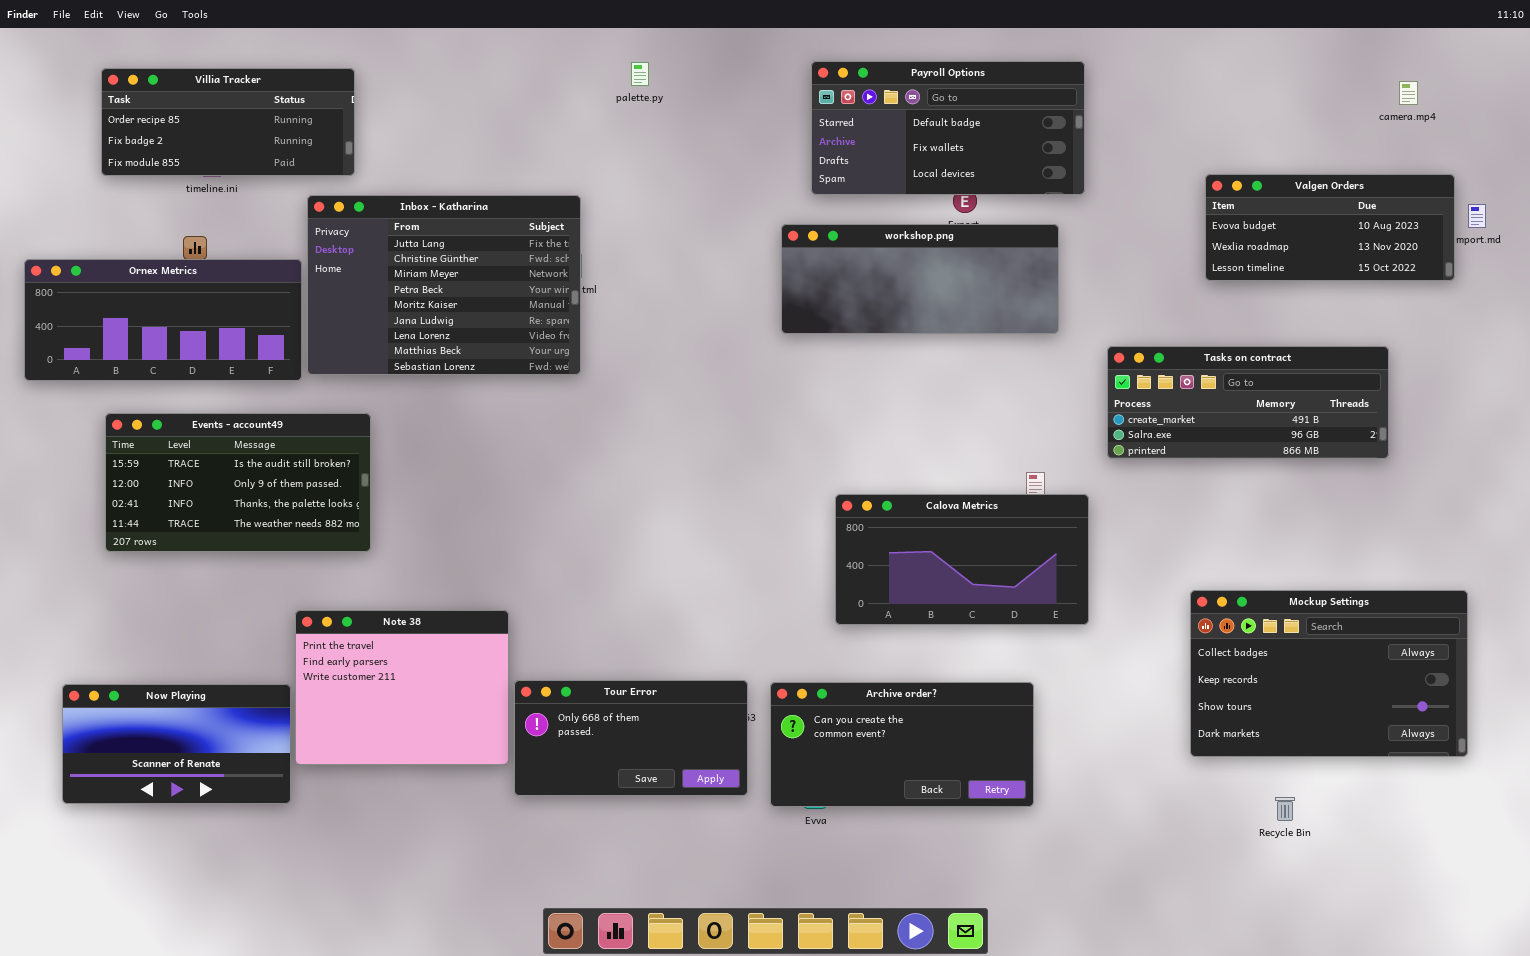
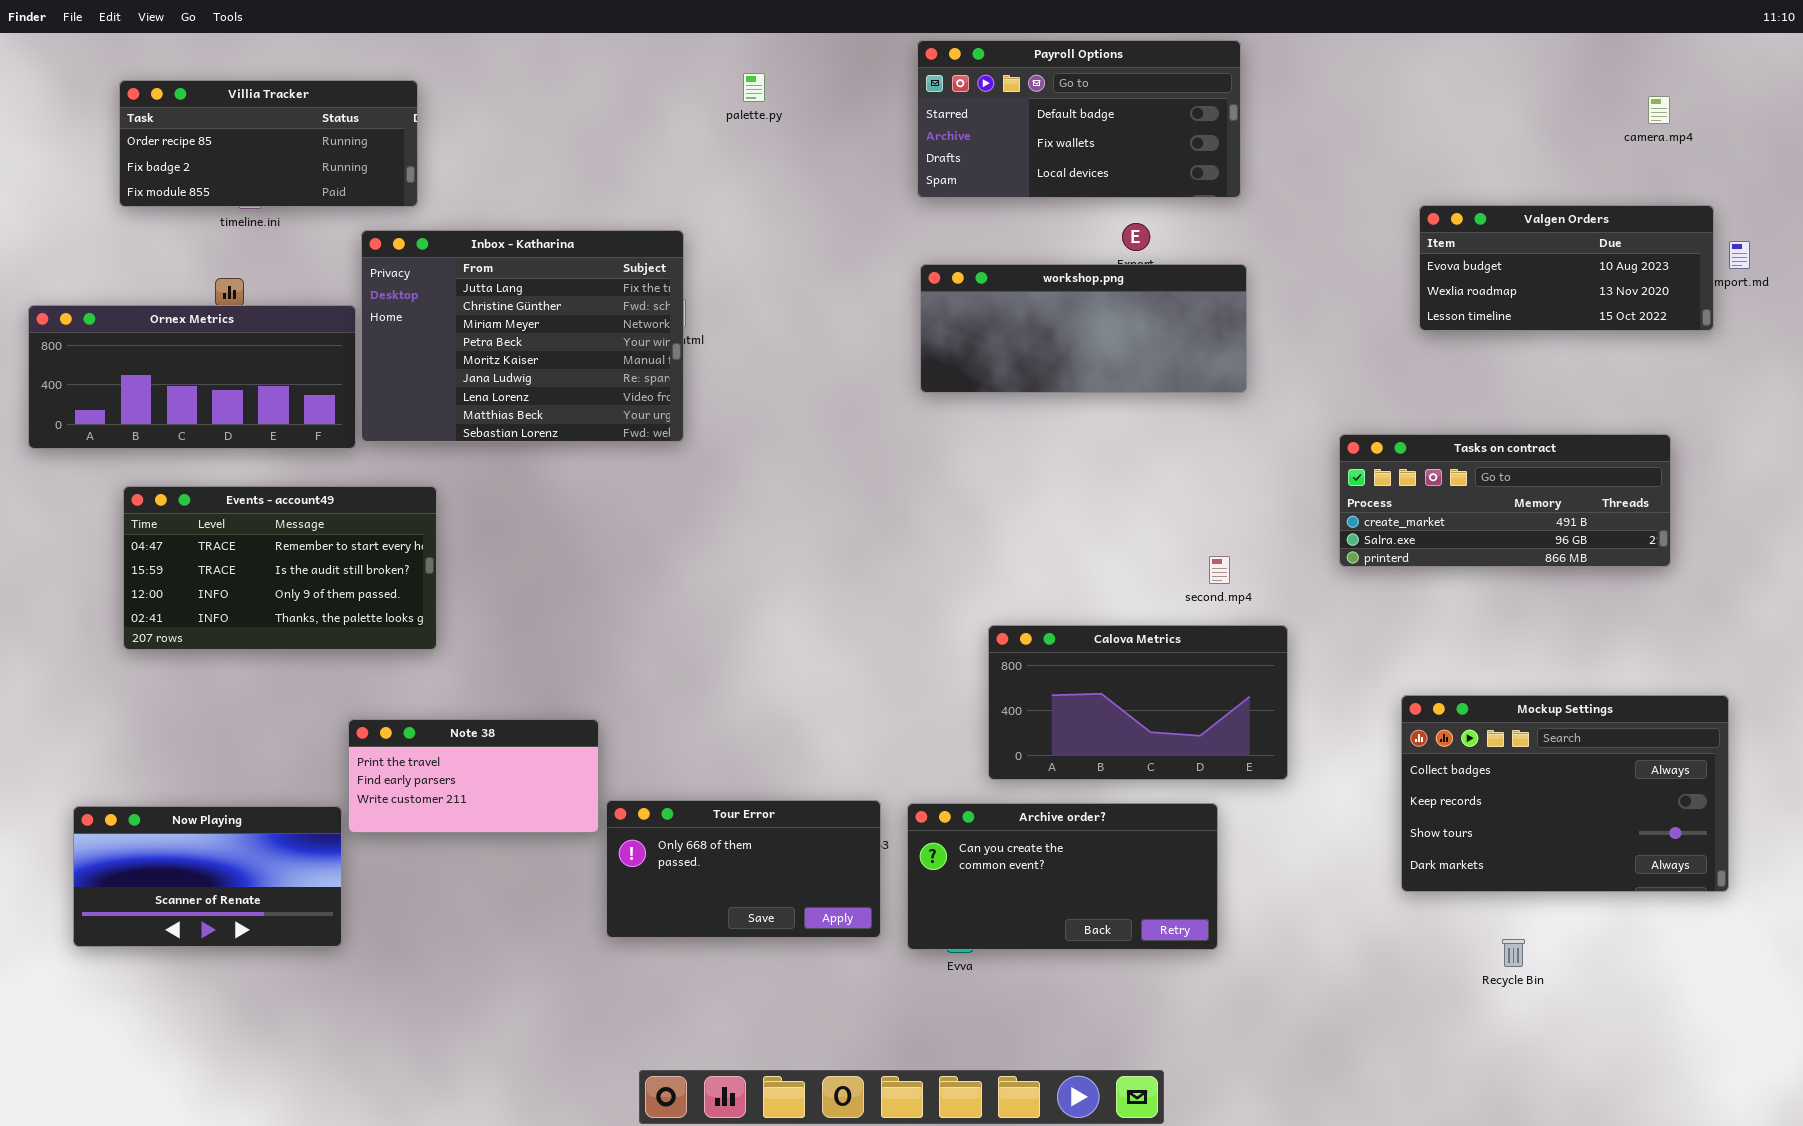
Payroll Options: [811,61,1085,195] -> [917,40,1241,198], moved
Tasks on contract: [1107,346,1389,459] -> [1339,434,1671,567], moved
Events - account49: [105,413,371,552] -> [123,486,437,650], scrolled up 1 row
Calova Metrics: [835,494,1089,625] -> [988,625,1288,780], moved
Note 38: [295,610,509,765] -> [348,719,599,833], resized

